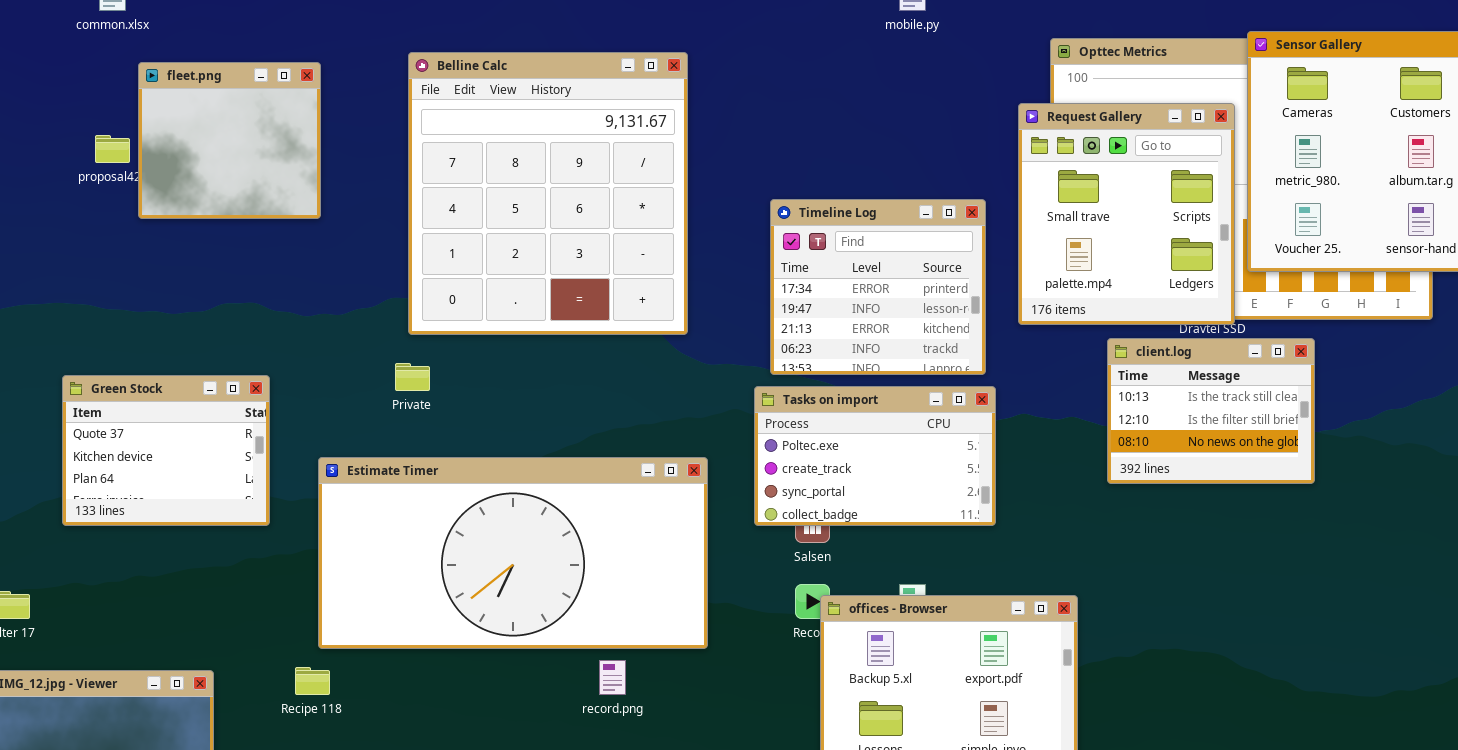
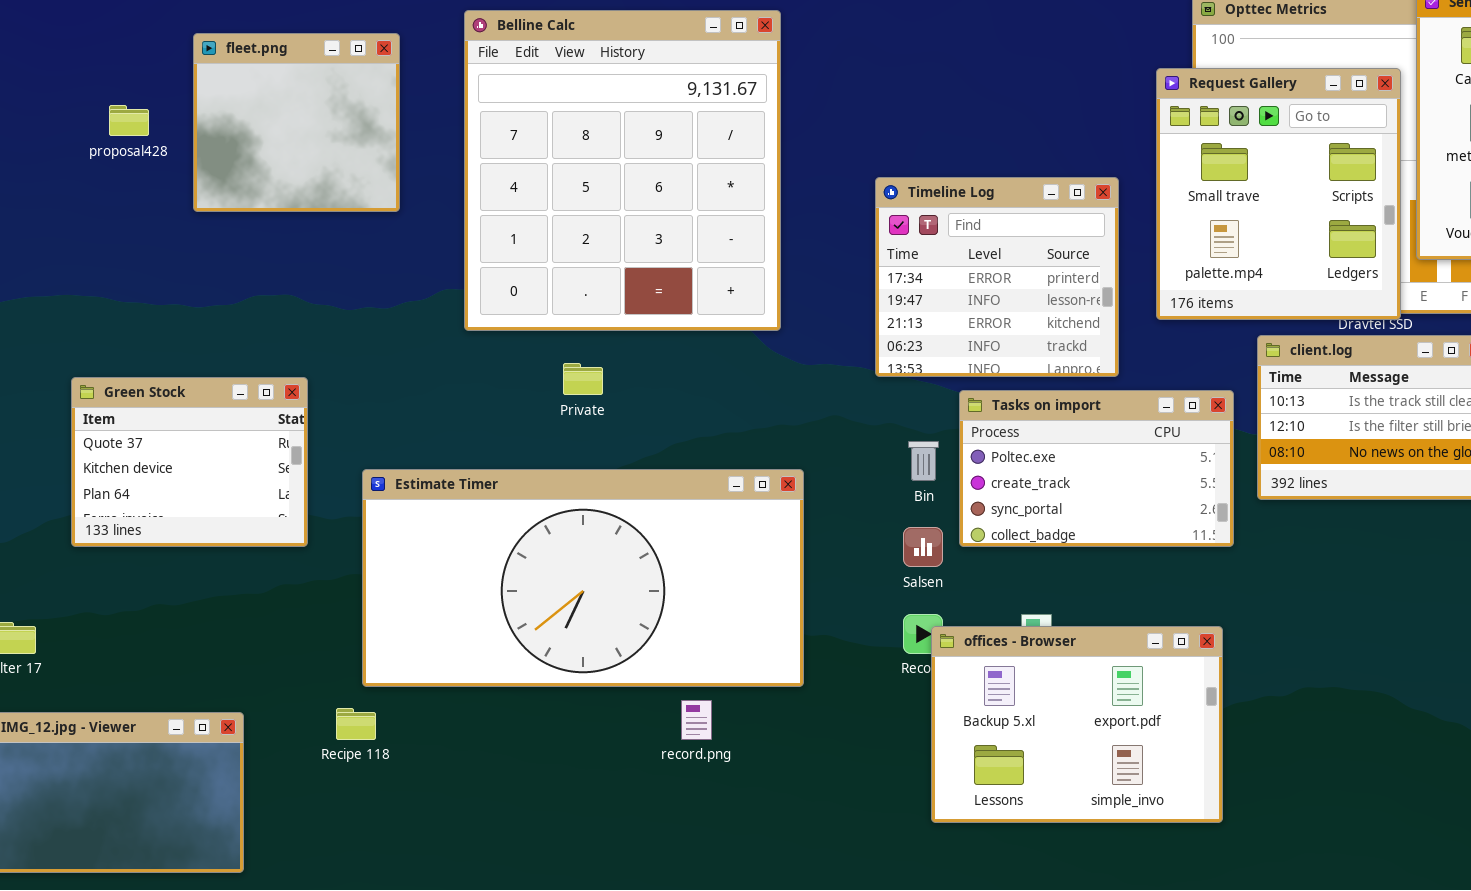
fleet.png: [138,62,321,219] -> [193,33,400,212], moved
Private: [395,363,430,391] -> [563,363,603,395], moved
Tasks on import: [754,386,996,526] -> [959,390,1234,547], moved

